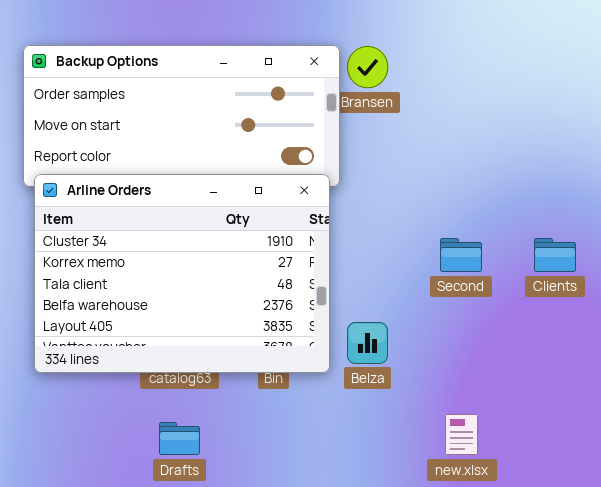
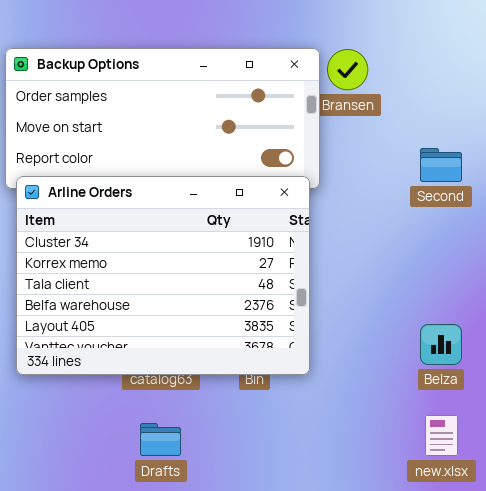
Second: [440,238,482,272] -> [420,148,462,182], moved
Belza: [347,322,388,364] -> [420,324,462,365], moved

